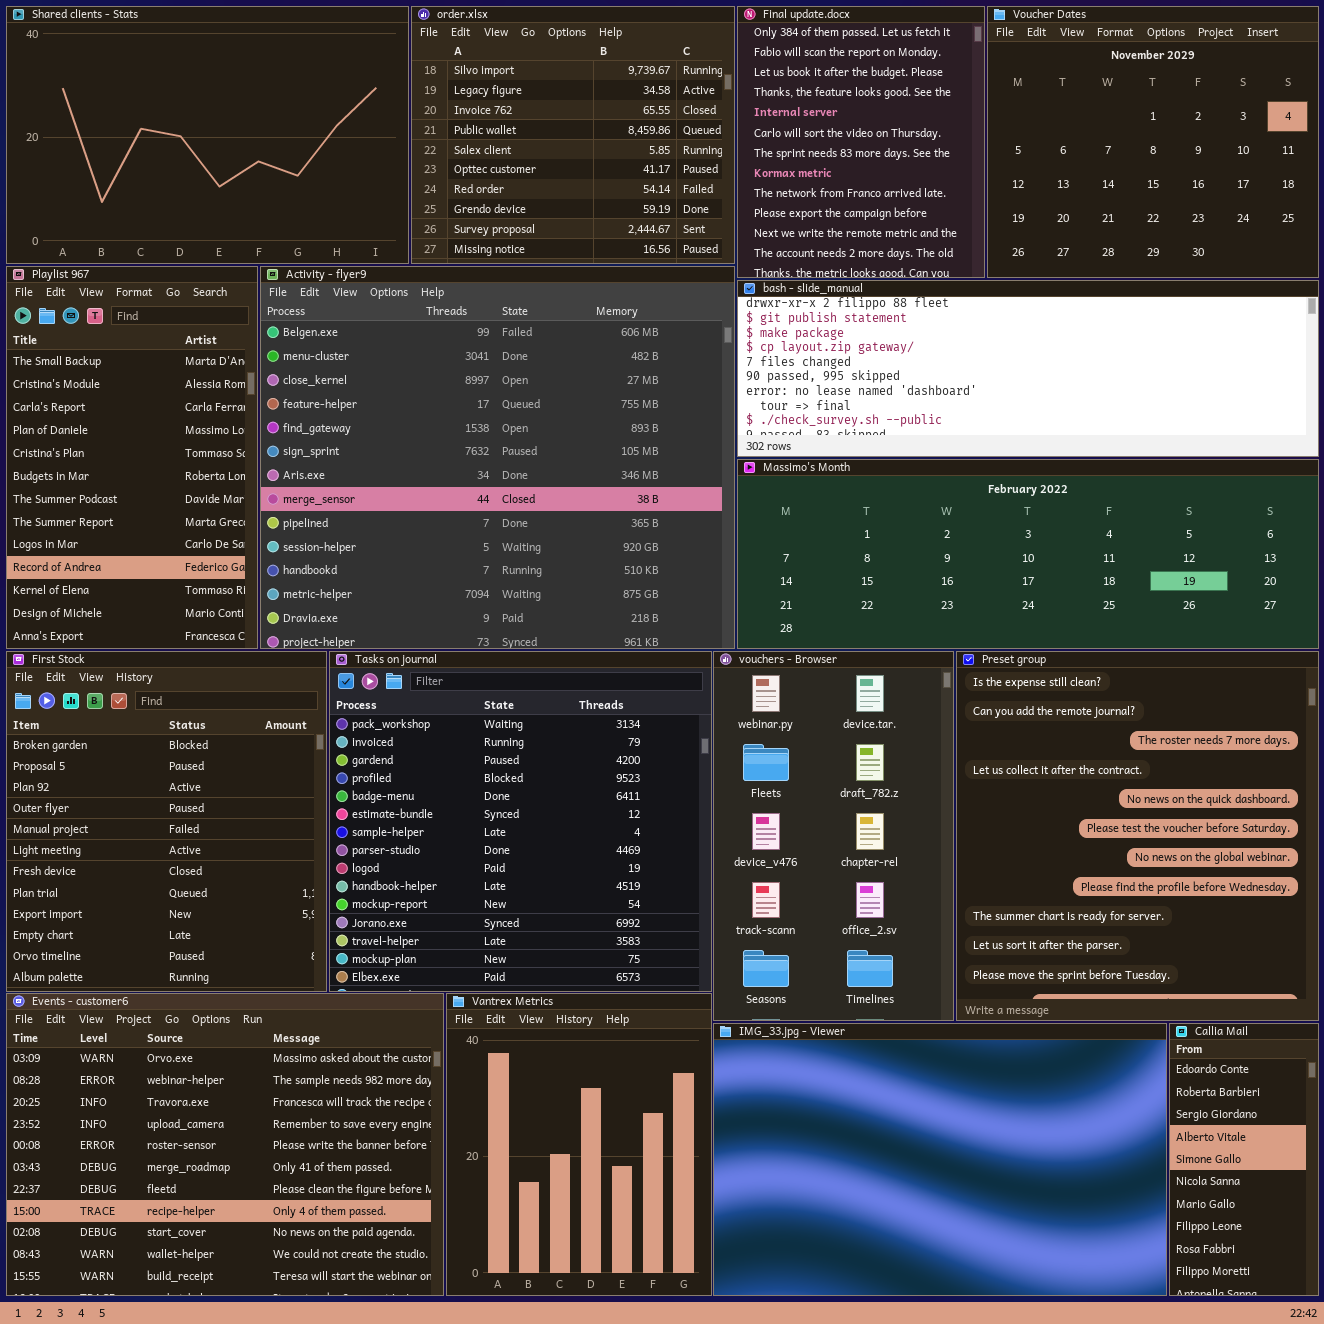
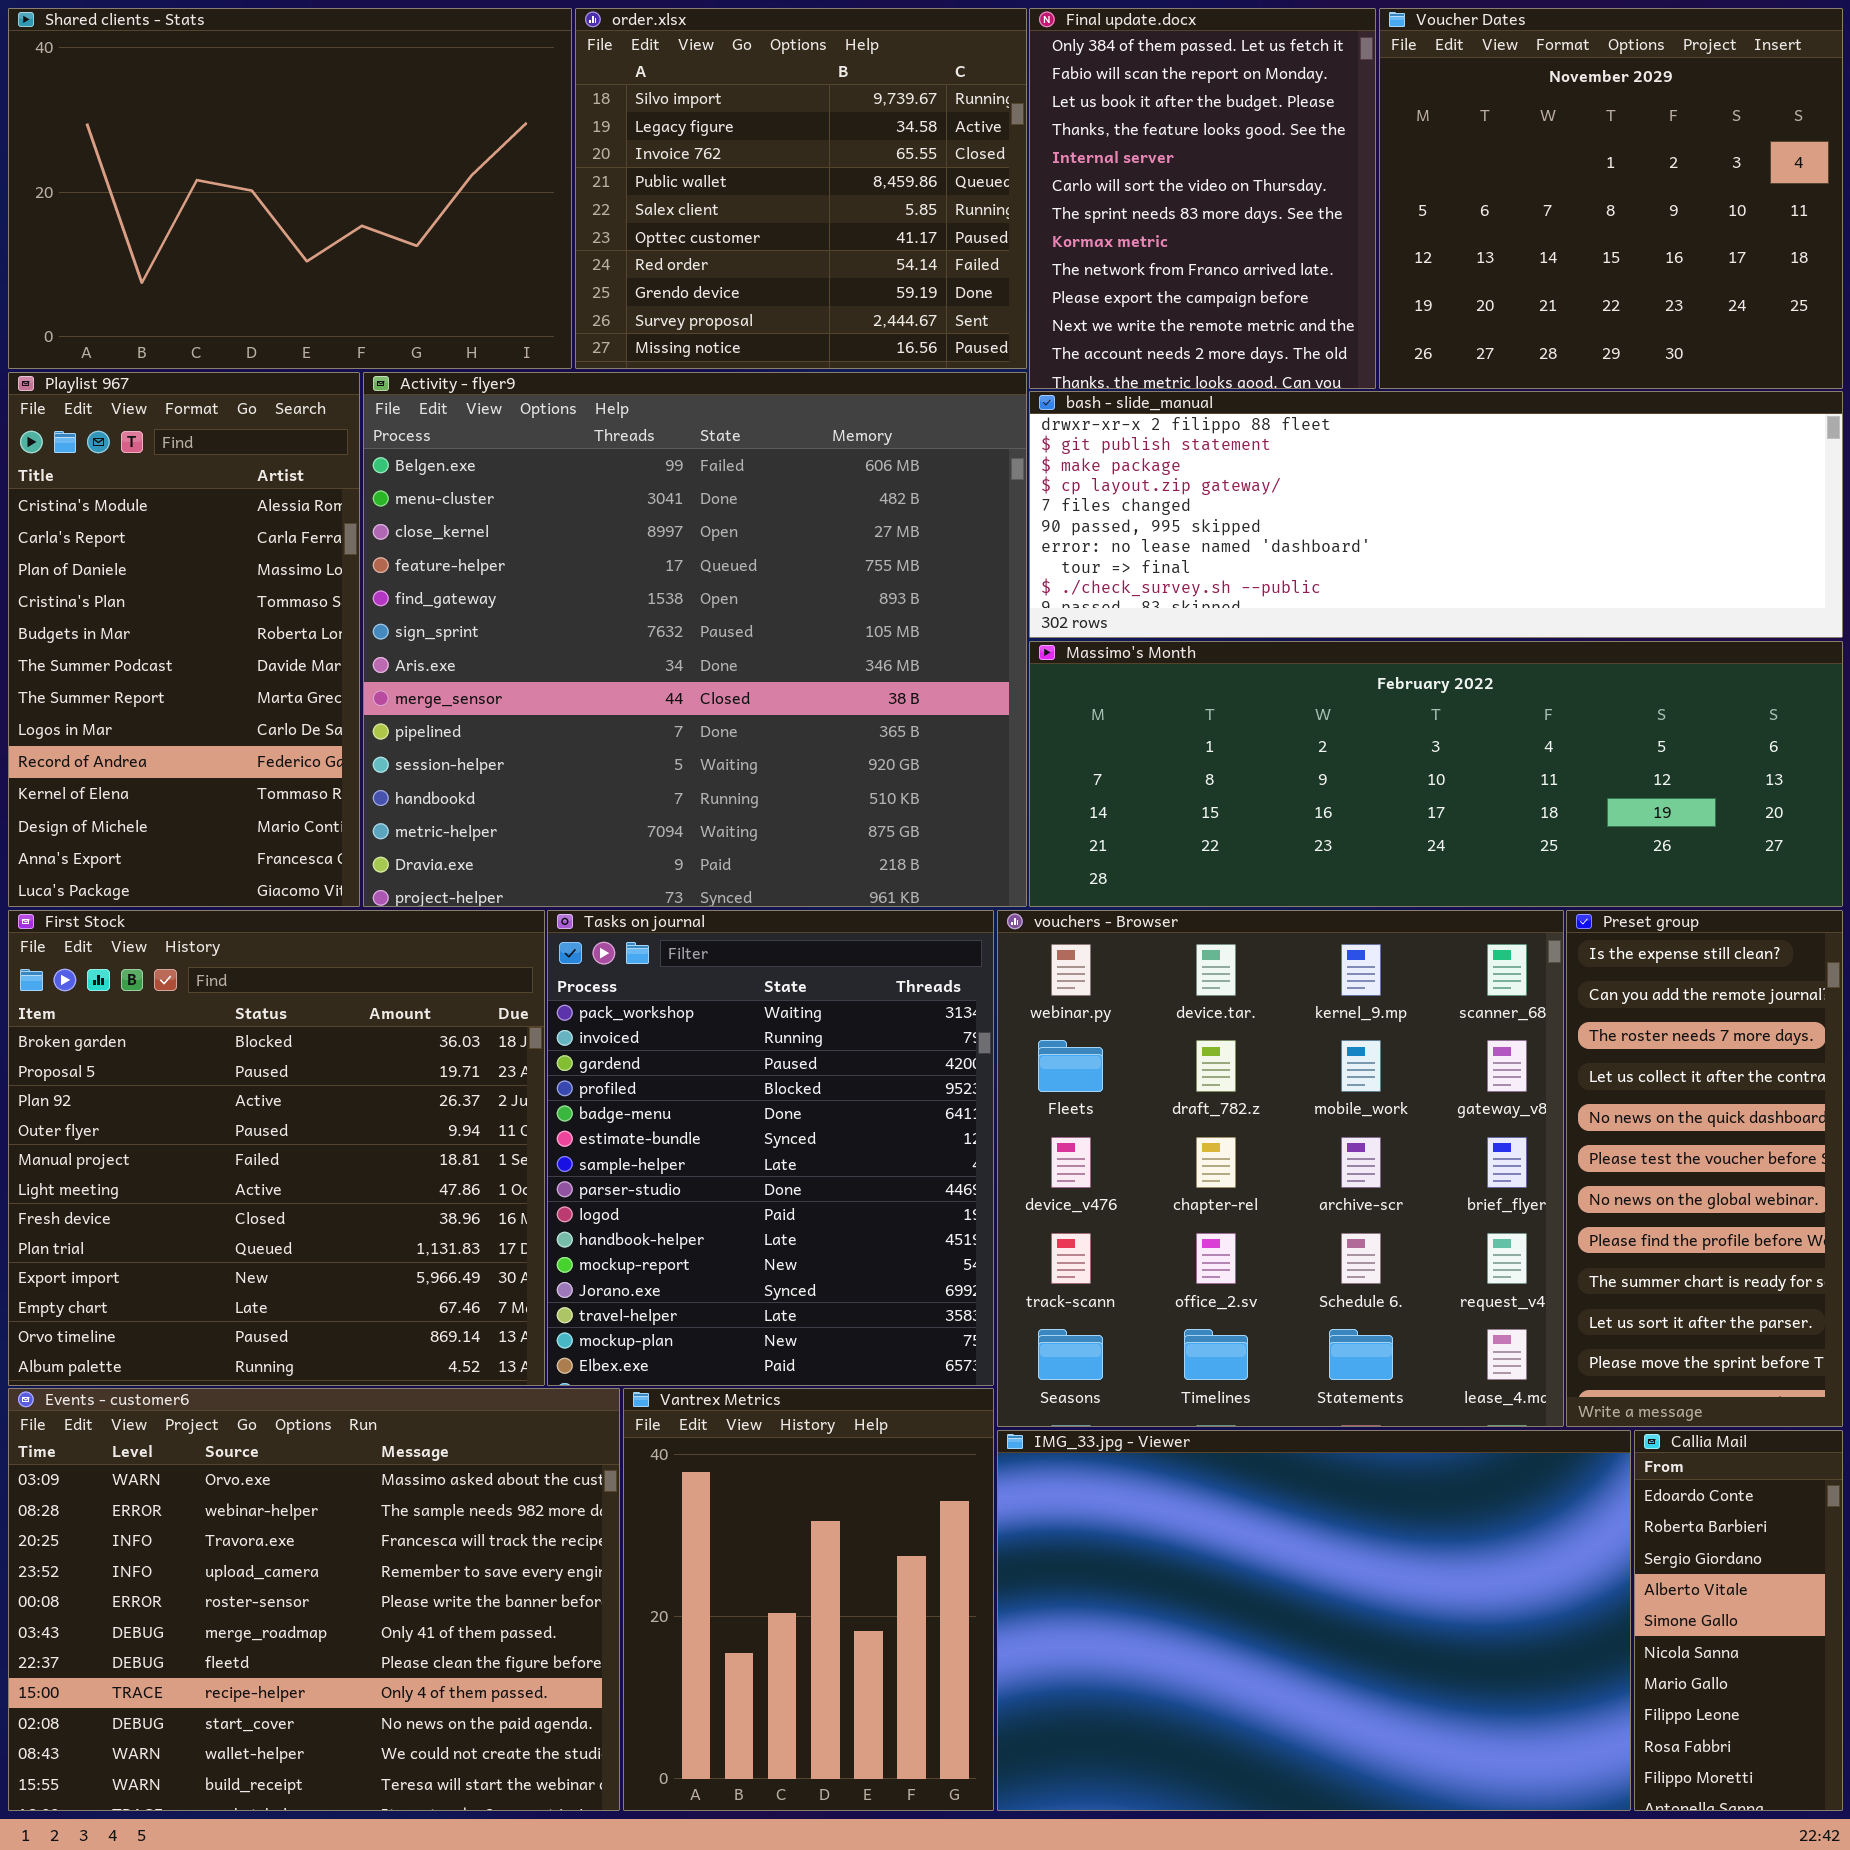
Playlist 967: [6,266,258,649] -> [8,372,360,907], scrolled down 1 row
First Stock: [6,651,327,992] -> [8,910,545,1386], resized
Tasks on journal: [329,651,712,992] -> [547,910,994,1386], resized
vouchers - Browser: [713,651,954,1021] -> [997,910,1564,1427], resized
Preset group: [956,651,1319,1021] -> [1566,910,1843,1427], resized

